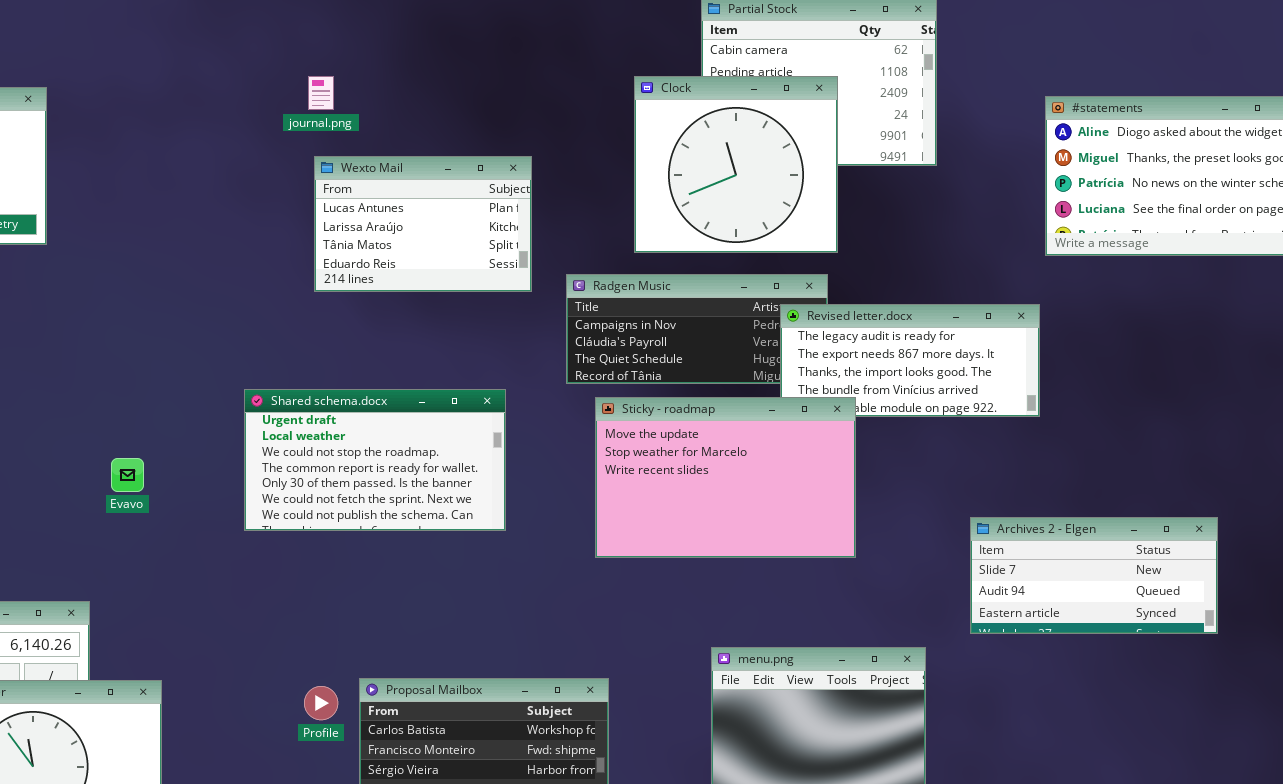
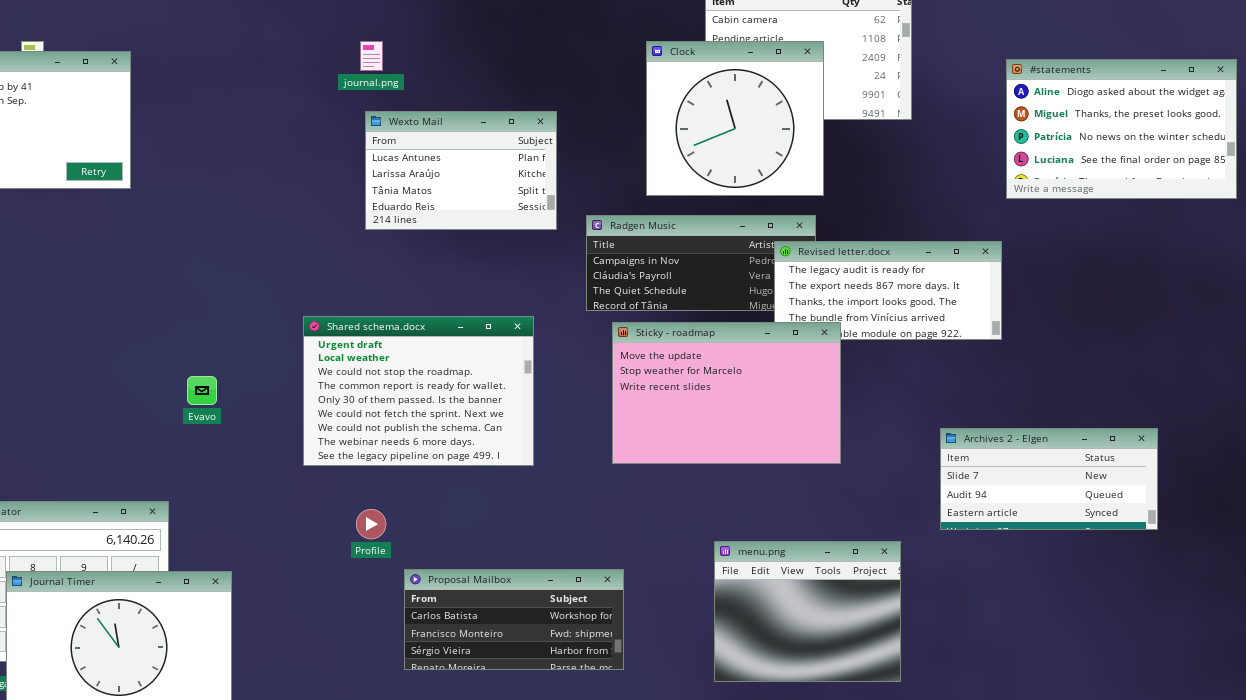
Shared schema.docx: [244,389,506,531] -> [303,316,534,466], resized
Profile: [304,686,338,720] -> [356,509,386,539], moved

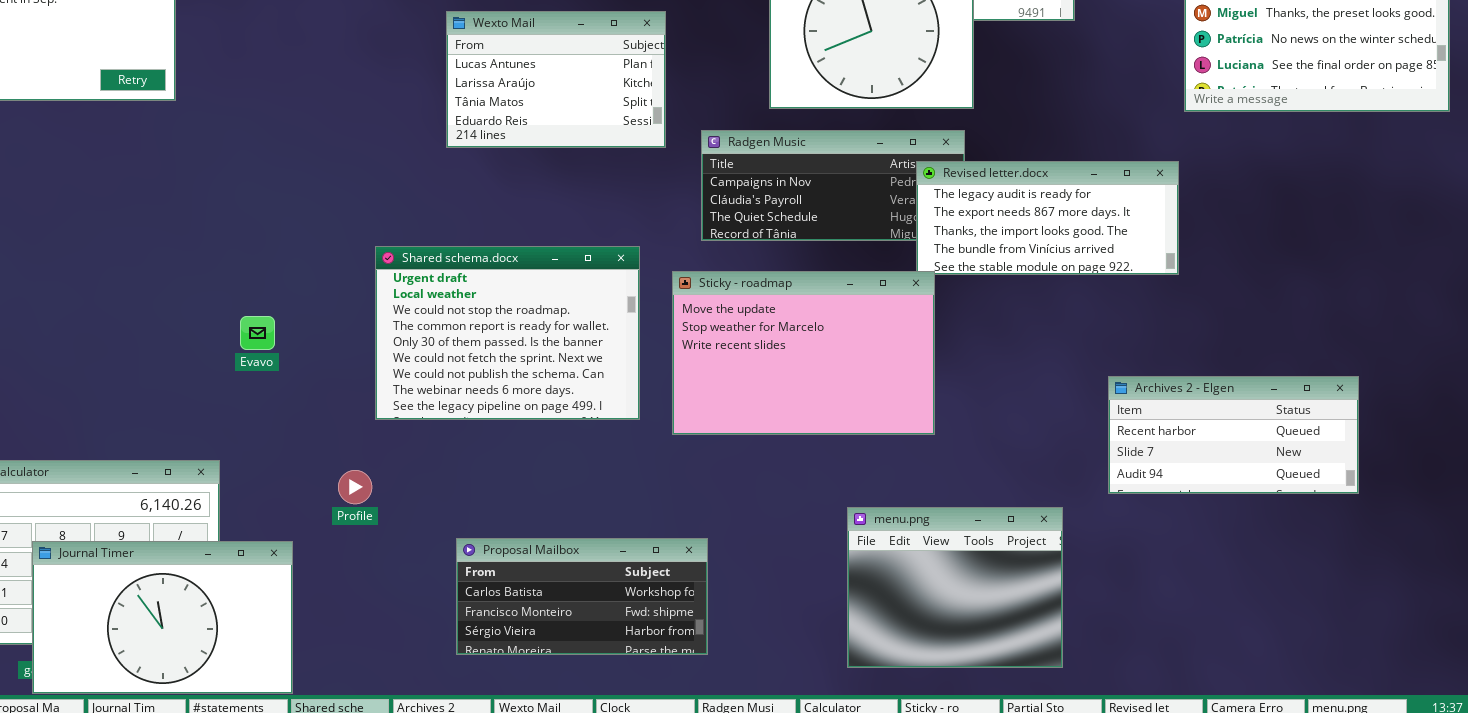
Sticky - roadmap: [612,322,841,464] -> [672,271,935,435], moved
Archives 2 - Elgen: [940,428,1158,530] -> [1108,376,1359,494], scrolled up 1 row
Profile: [356,509,386,539] -> [338,470,372,504], moved
Proposal Mailbox: [404,569,624,670] -> [456,538,708,655], moved

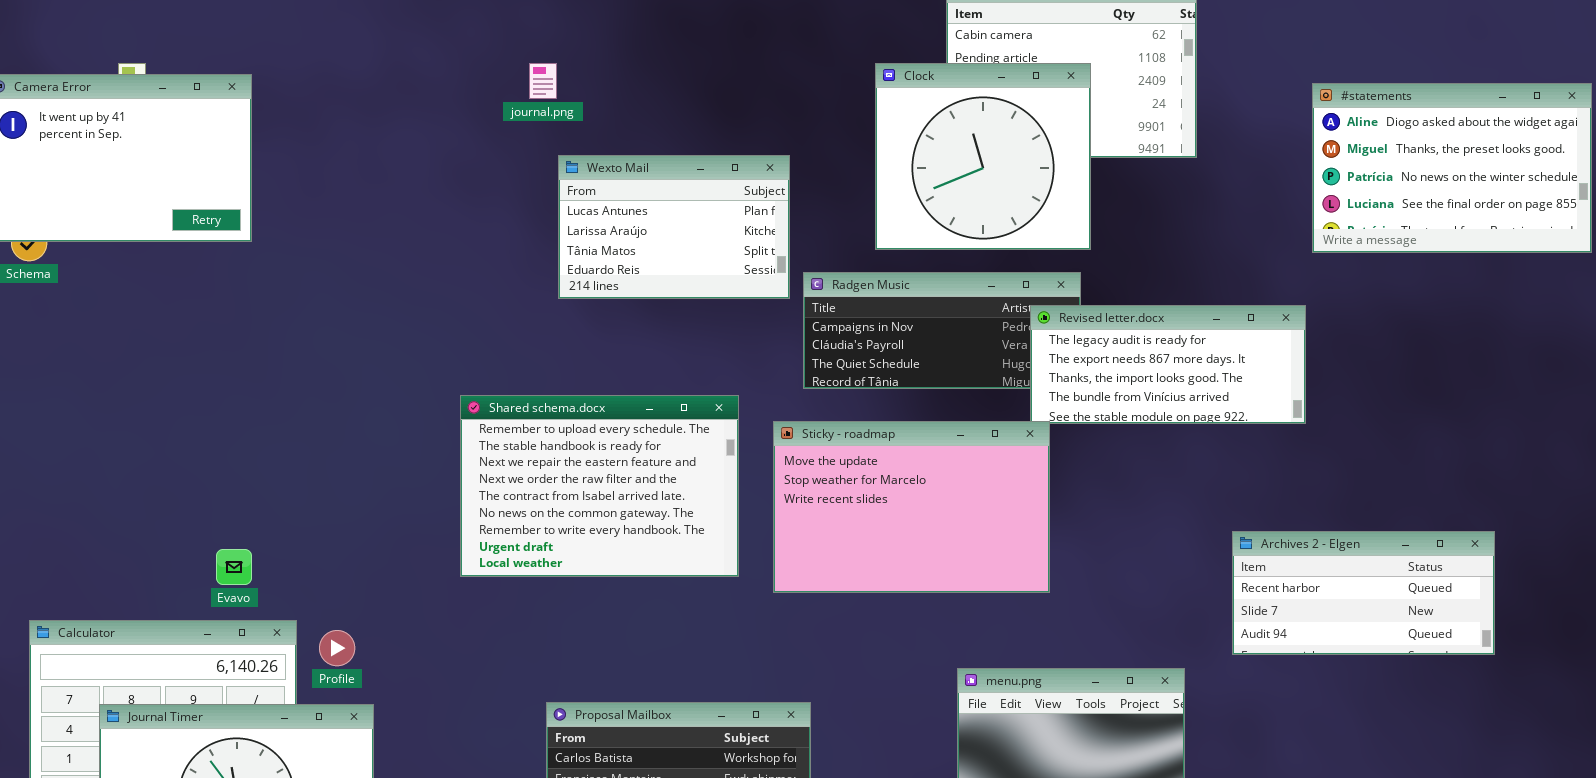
Wexto Mail: [446,11,666,148] -> [558,155,790,299], moved
Shared schema.docx: [375,246,640,420] -> [460,395,739,577], scrolled up 7 rows
Evavo: [240,316,275,350] -> [216,549,252,585], moved
Profile: [338,470,372,504] -> [319,630,355,666], moved

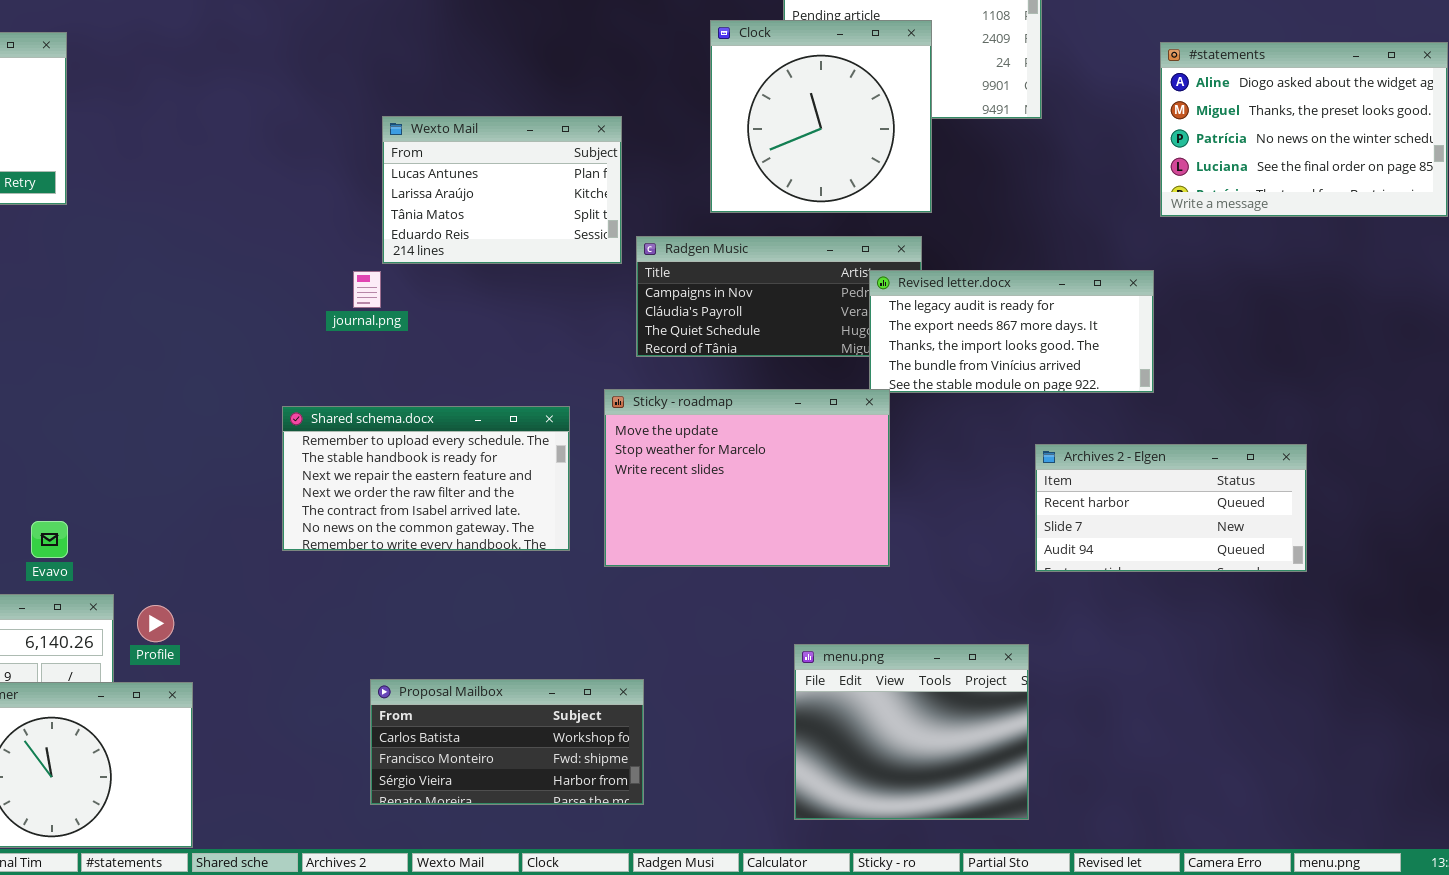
journal.png: [529,63,557,99] -> [353,271,381,308], moved
Shared schema.docx: [460,395,739,577] -> [282,406,570,551], resized
Archives 2 - Elgen: [1232,531,1495,655] -> [1035,444,1307,572], moved

